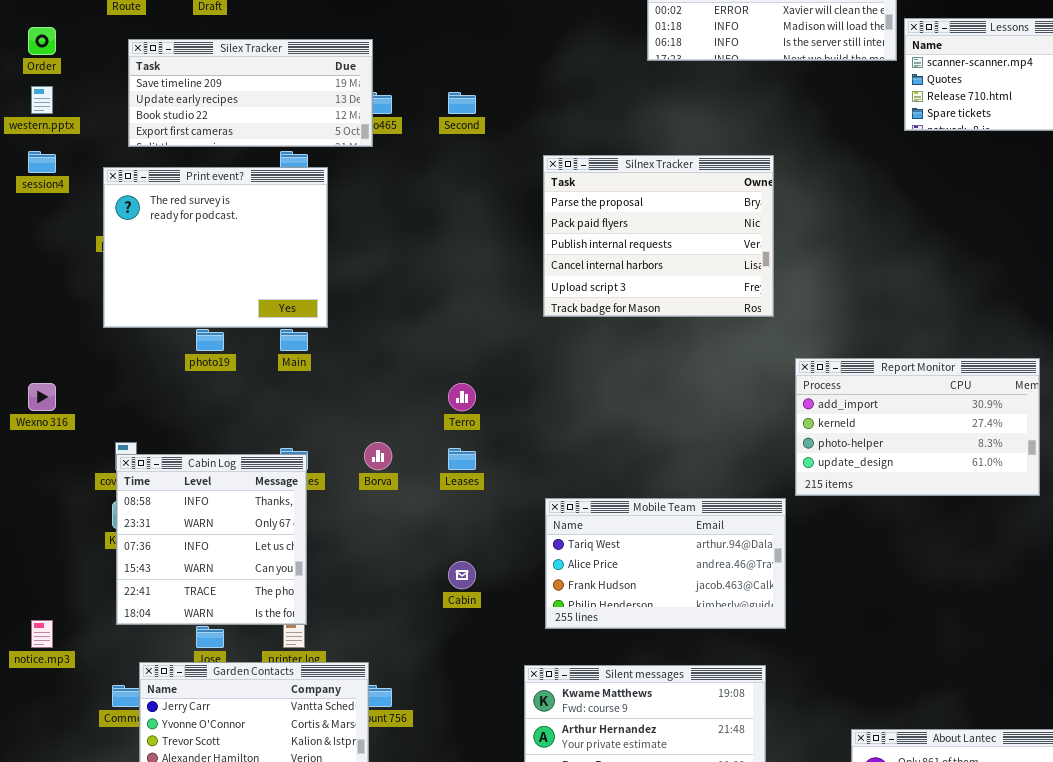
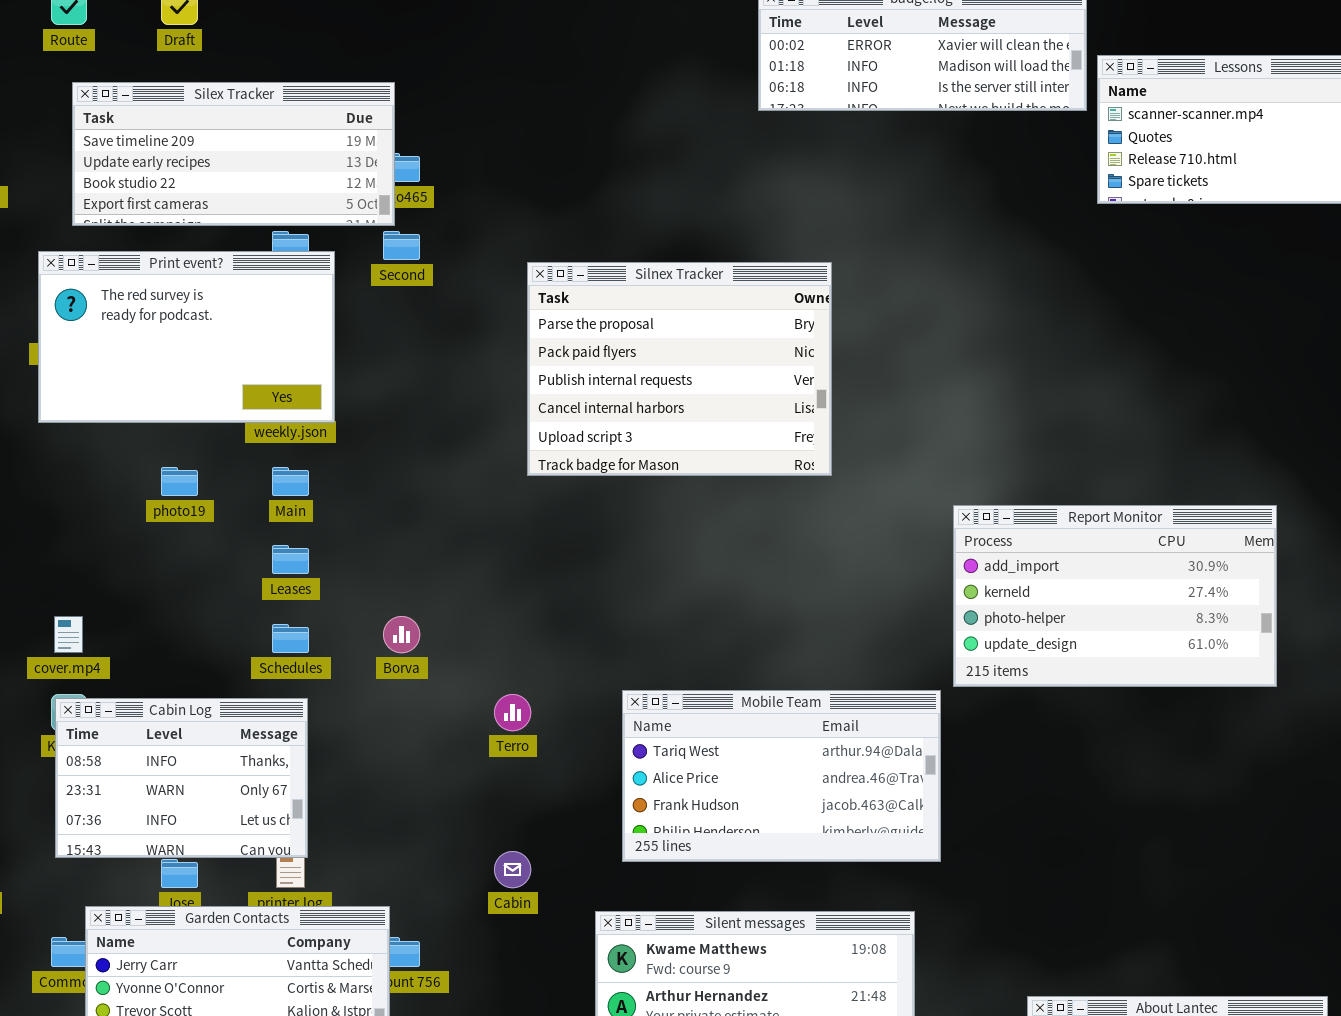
Second: [448,92,476,114] -> [383,231,420,260], moved
Silnex Tracker: [543,155,774,317] -> [527,262,832,476], moved
Print event?: [103,167,328,328] -> [38,251,335,423], resized
Terro: [448,383,476,411] -> [494,694,531,731], moved
Leases: [448,448,476,470] -> [272,545,309,574], moved
Cabin Log: [116,454,307,625] -> [55,698,308,858], resized
Cabin: [448,561,476,589] -> [494,851,531,888], moved

